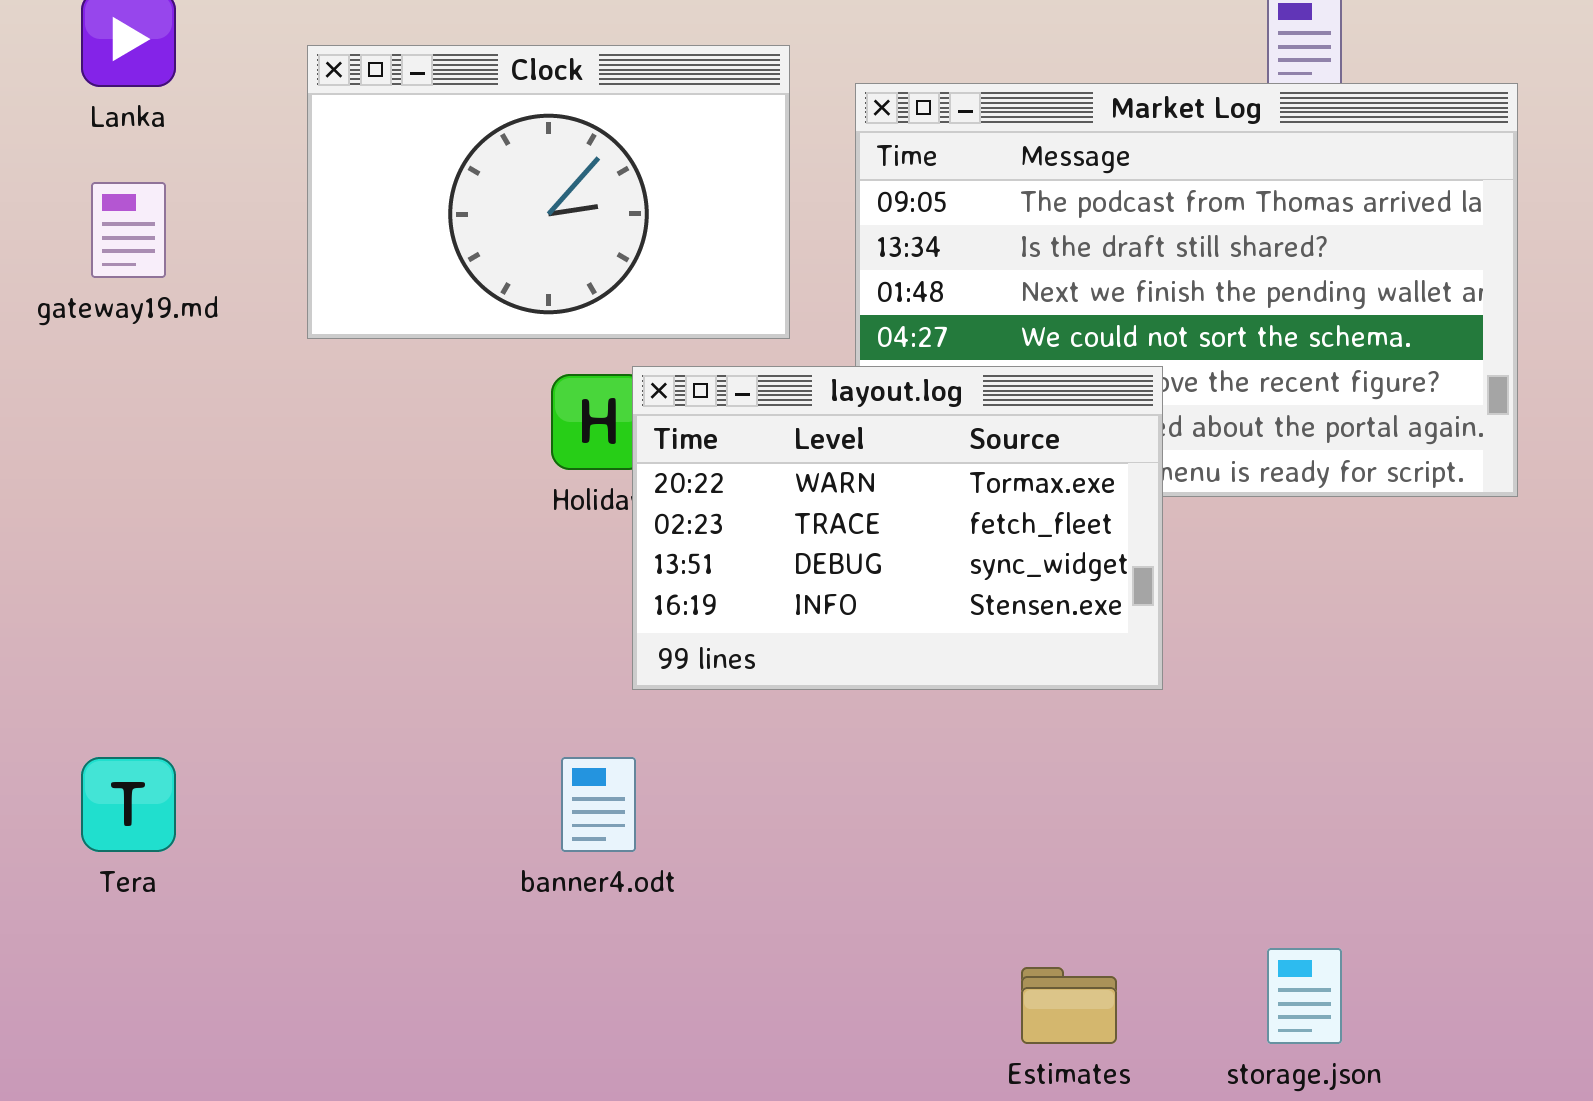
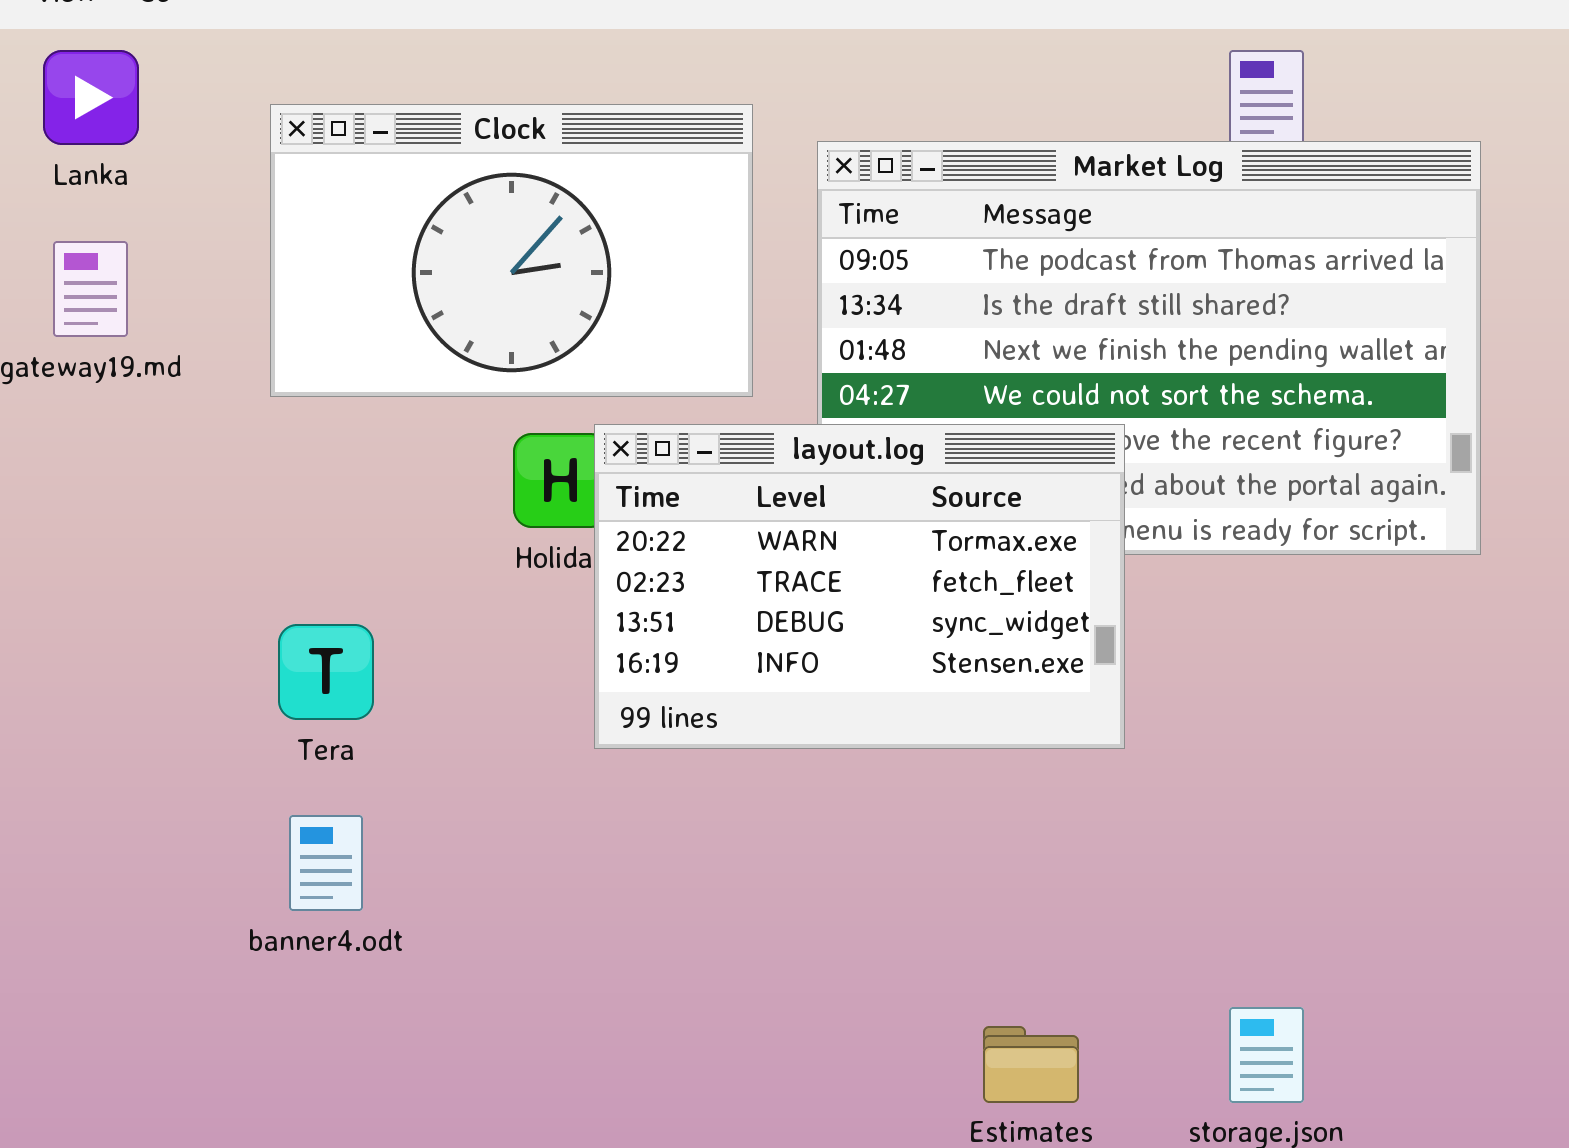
Tera: [81,757,176,852] -> [278,624,374,720], moved
banner4.odt: [561,757,636,852] -> [289,815,363,911], moved

